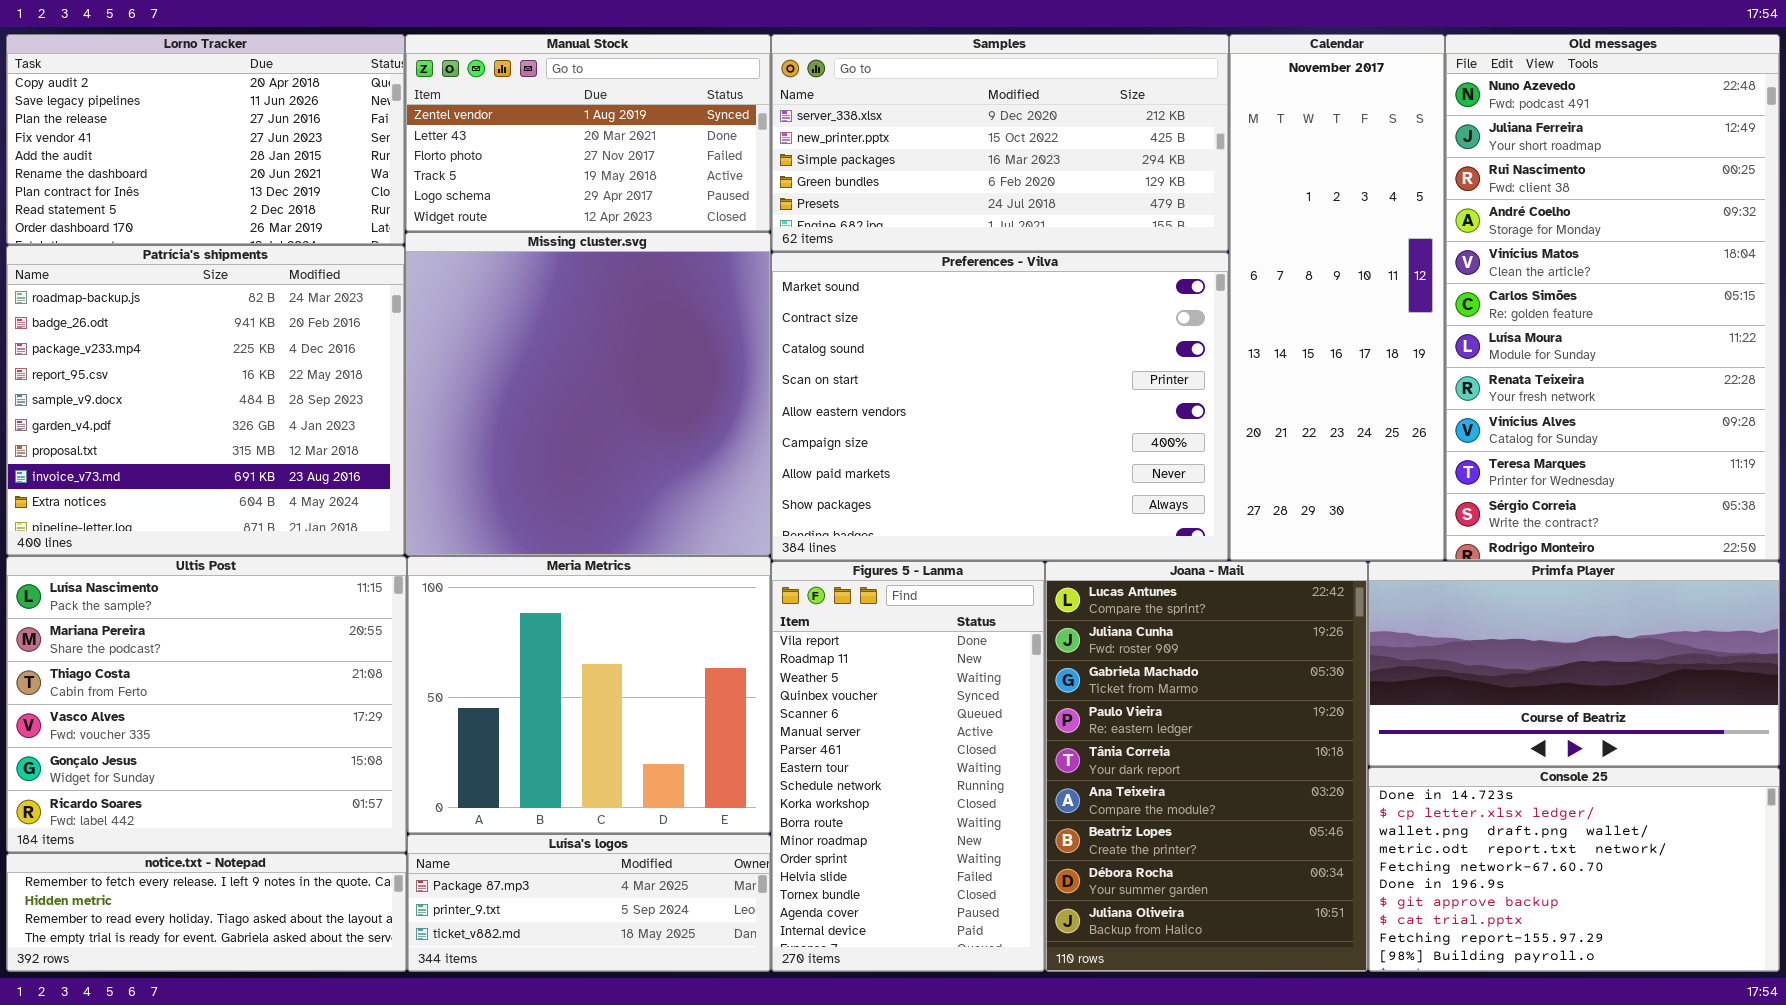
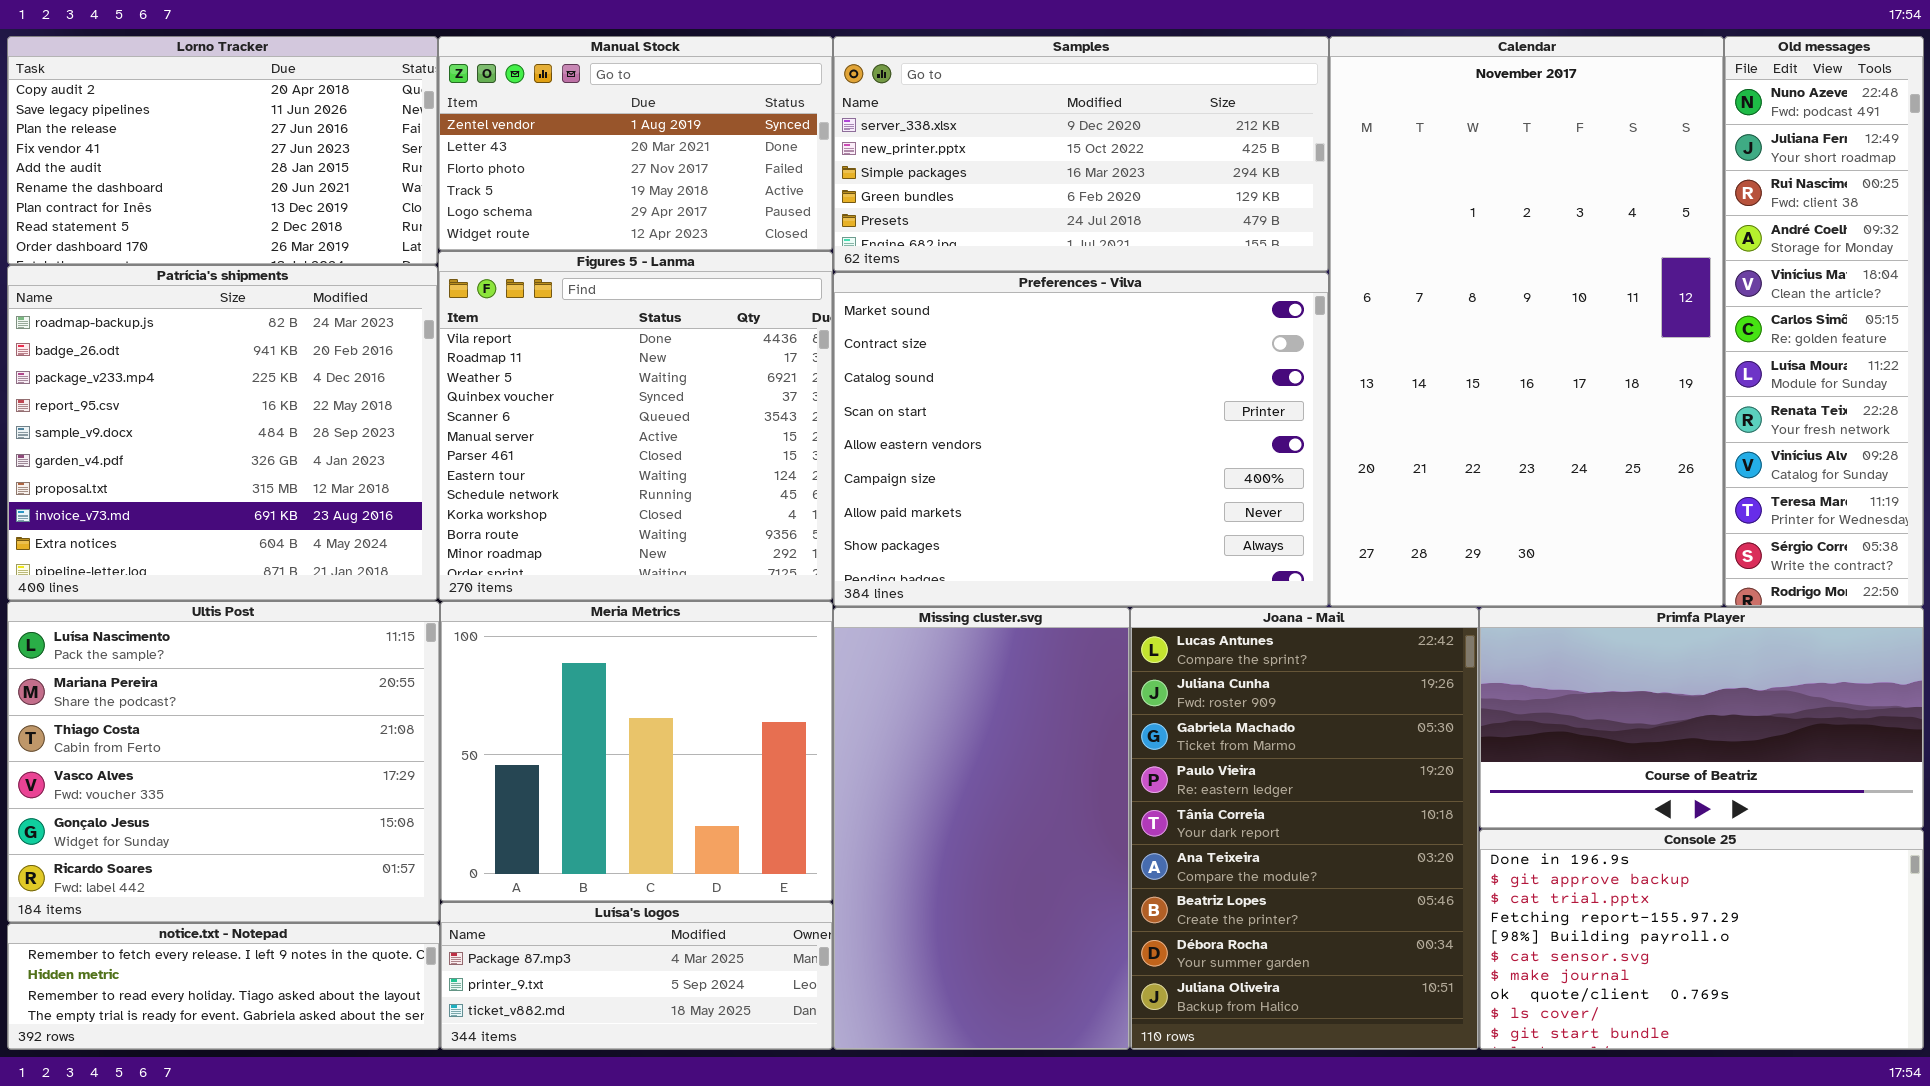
Calendar: [1229,34,1445,561] -> [1329,36,1724,607], resized
Old messages: [1445,34,1780,561] -> [1724,36,1924,607], resized
Missing cluster.svg: [405,232,771,556] -> [833,607,1130,1050], moved, resized
Figures 5 - Lanma: [771,561,1045,972] -> [438,251,833,601], moved, resized
Console 25: [1368,767,1780,972] -> [1479,829,1924,1050], scrolled down 5 rows

